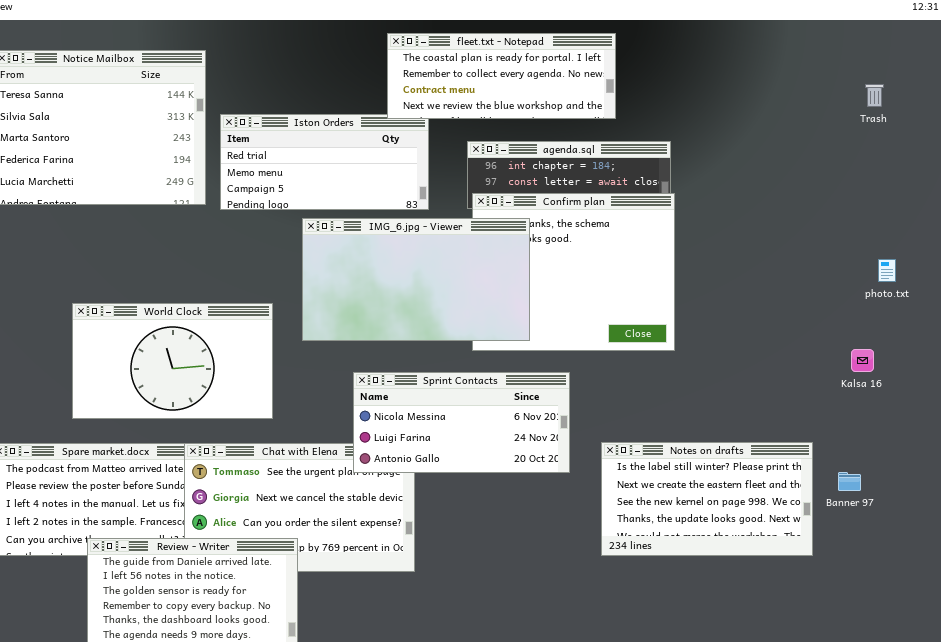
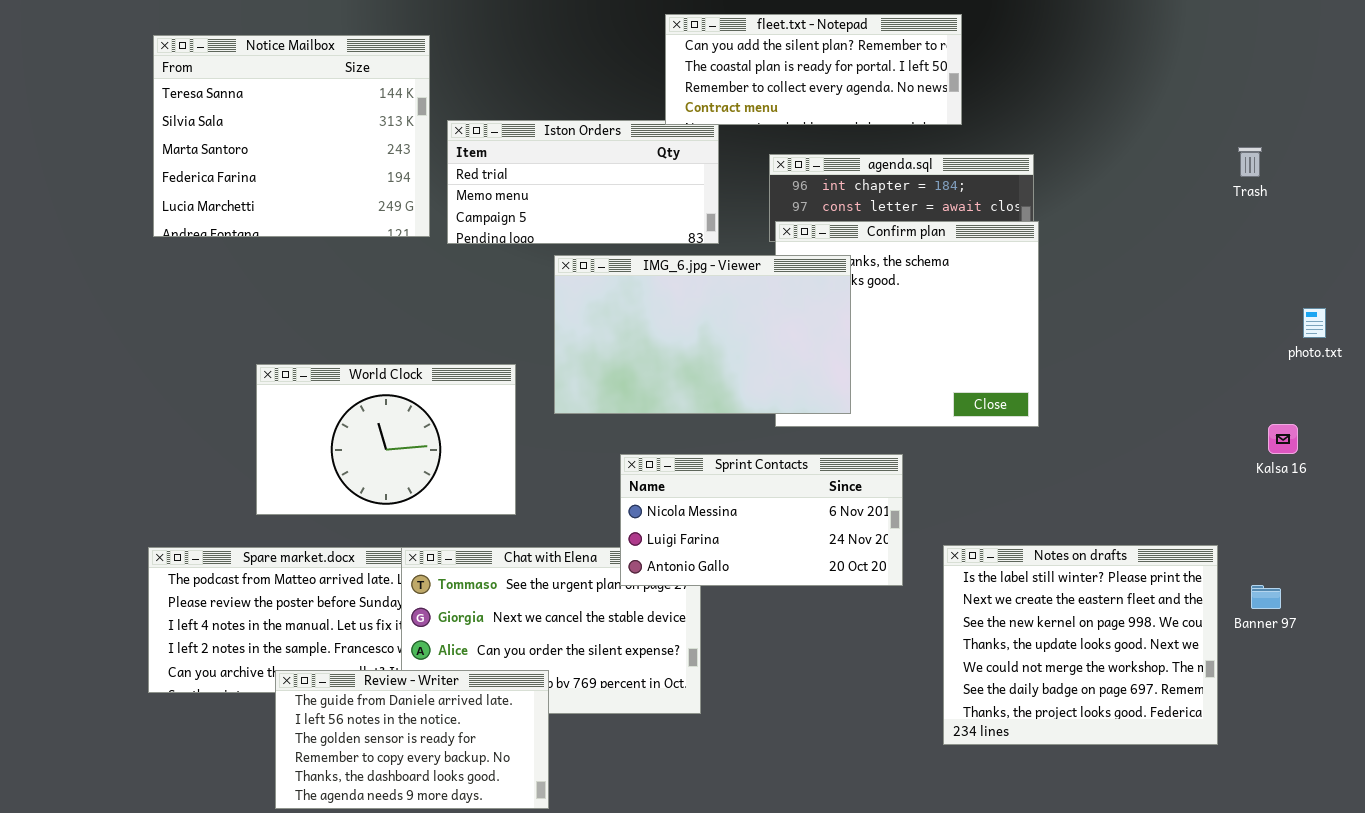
fleet.txt - Notepad: [387,33,616,119] -> [665,14,962,125], scrolled up 1 row
Trash: [865,84,884,107] -> [1238,147,1262,177], moved
Notes on drafts: [601,442,813,556] -> [943,545,1218,745], resized

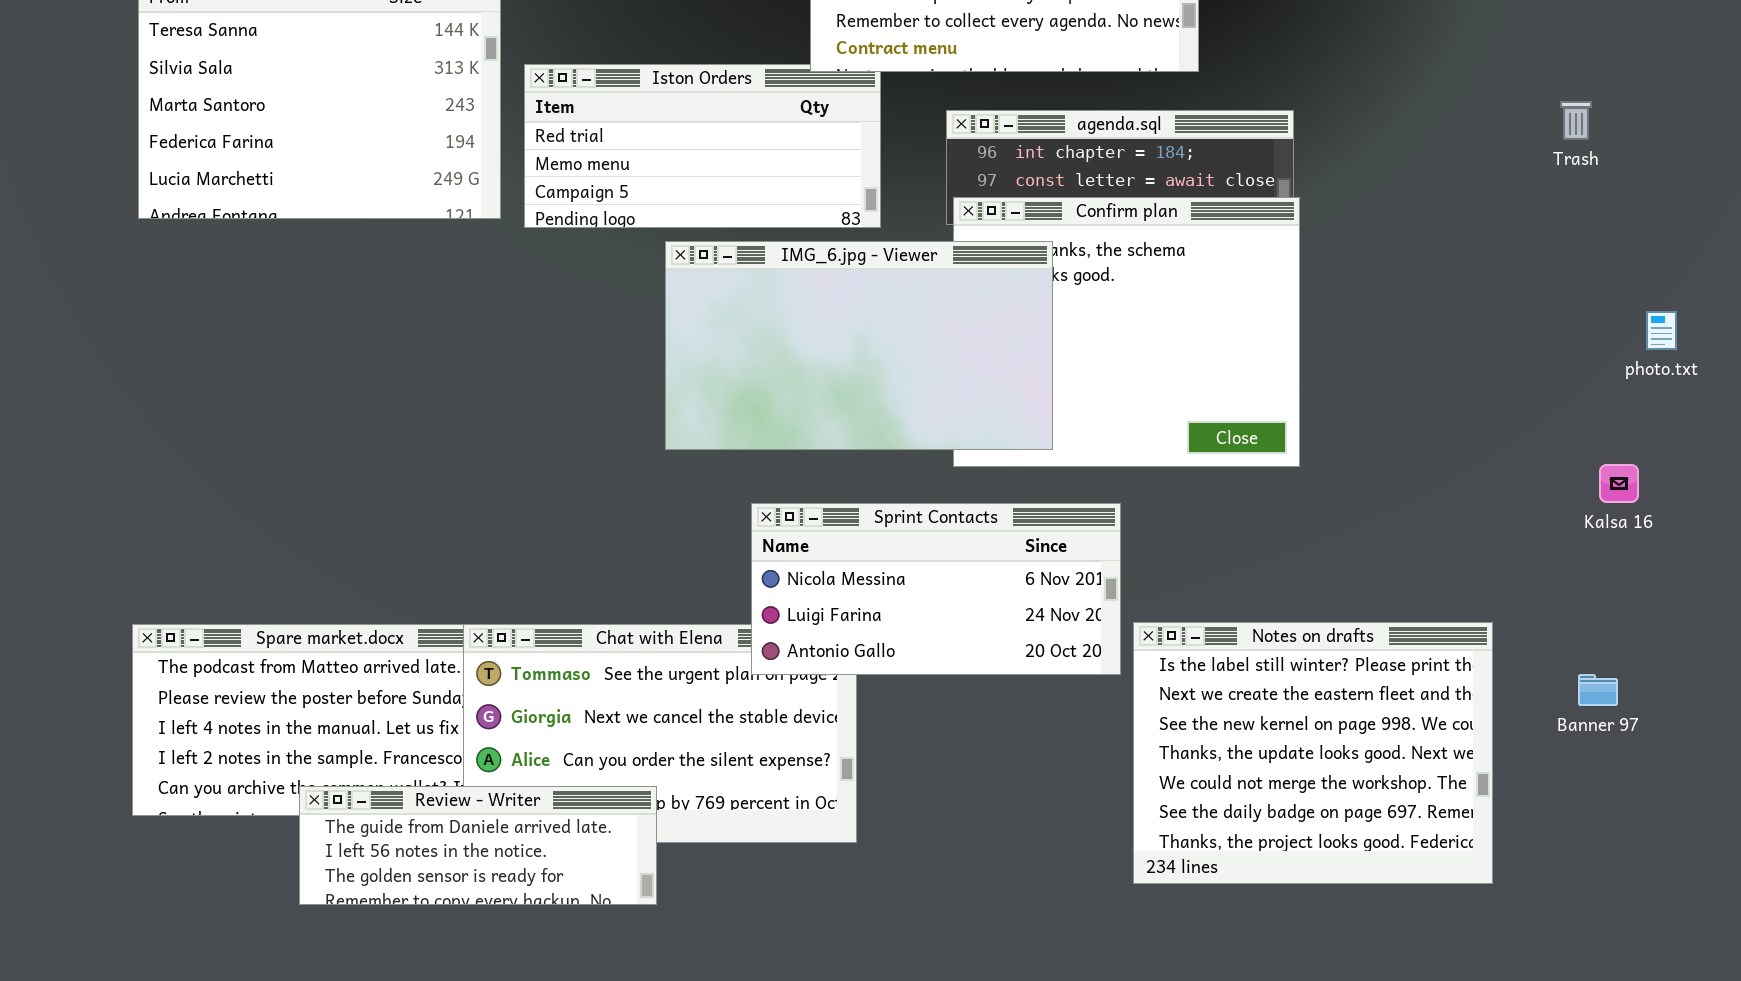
World Clock: [256,364,516,515] -> none, closed
Notes on drafts: [943,545,1218,745] -> [1133,622,1493,884], moved
Review - Writer: [275,670,549,809] -> [299,786,657,905], resized

